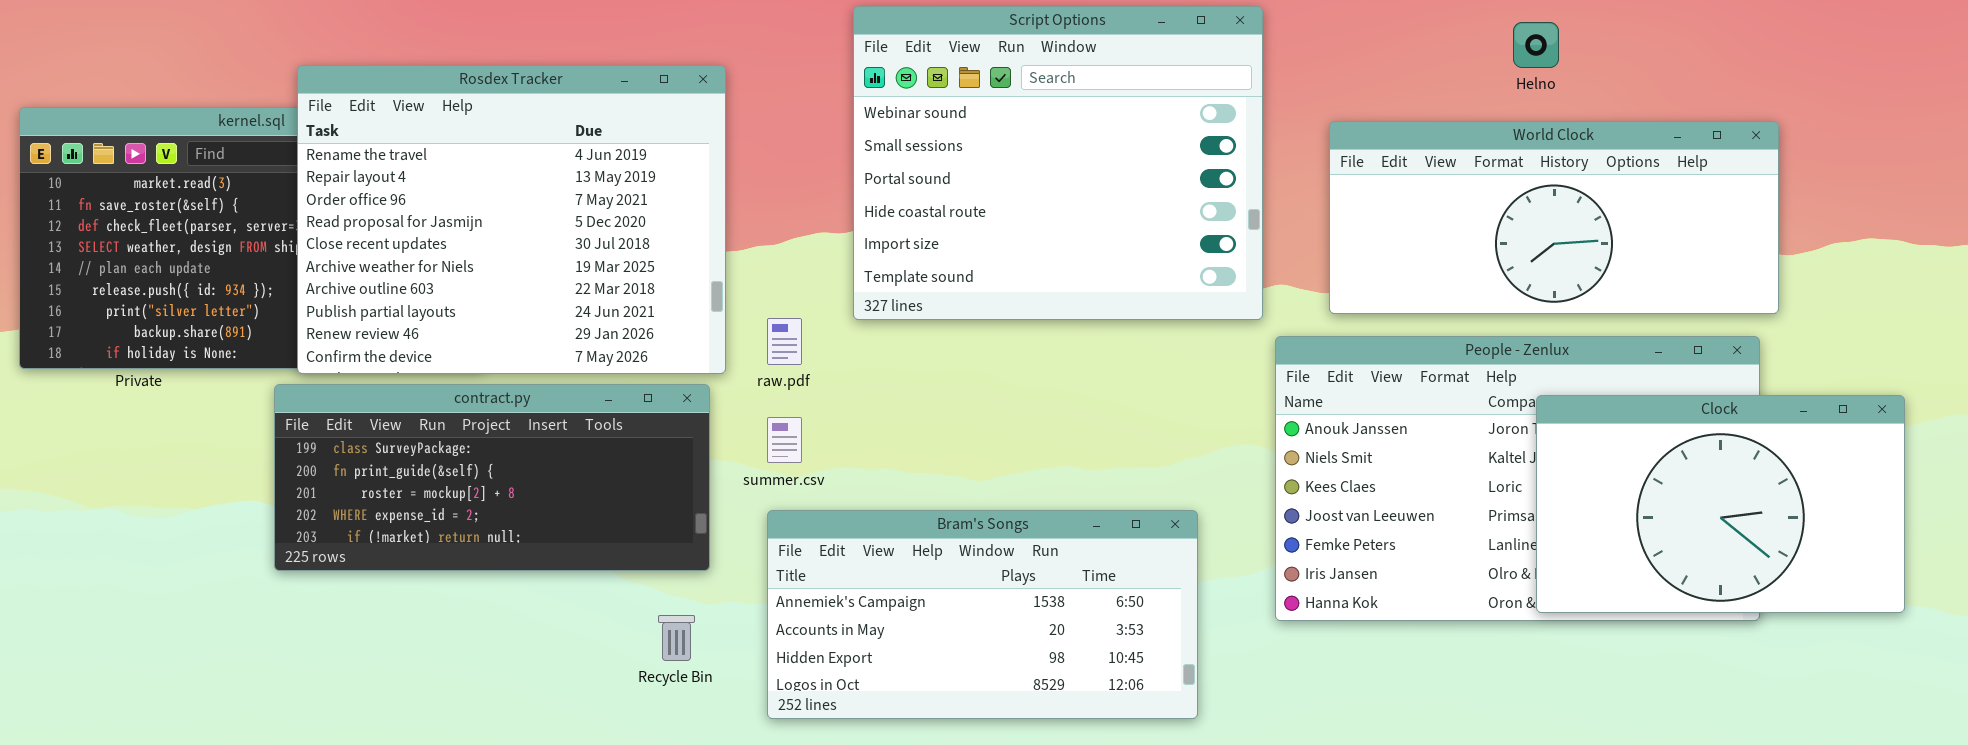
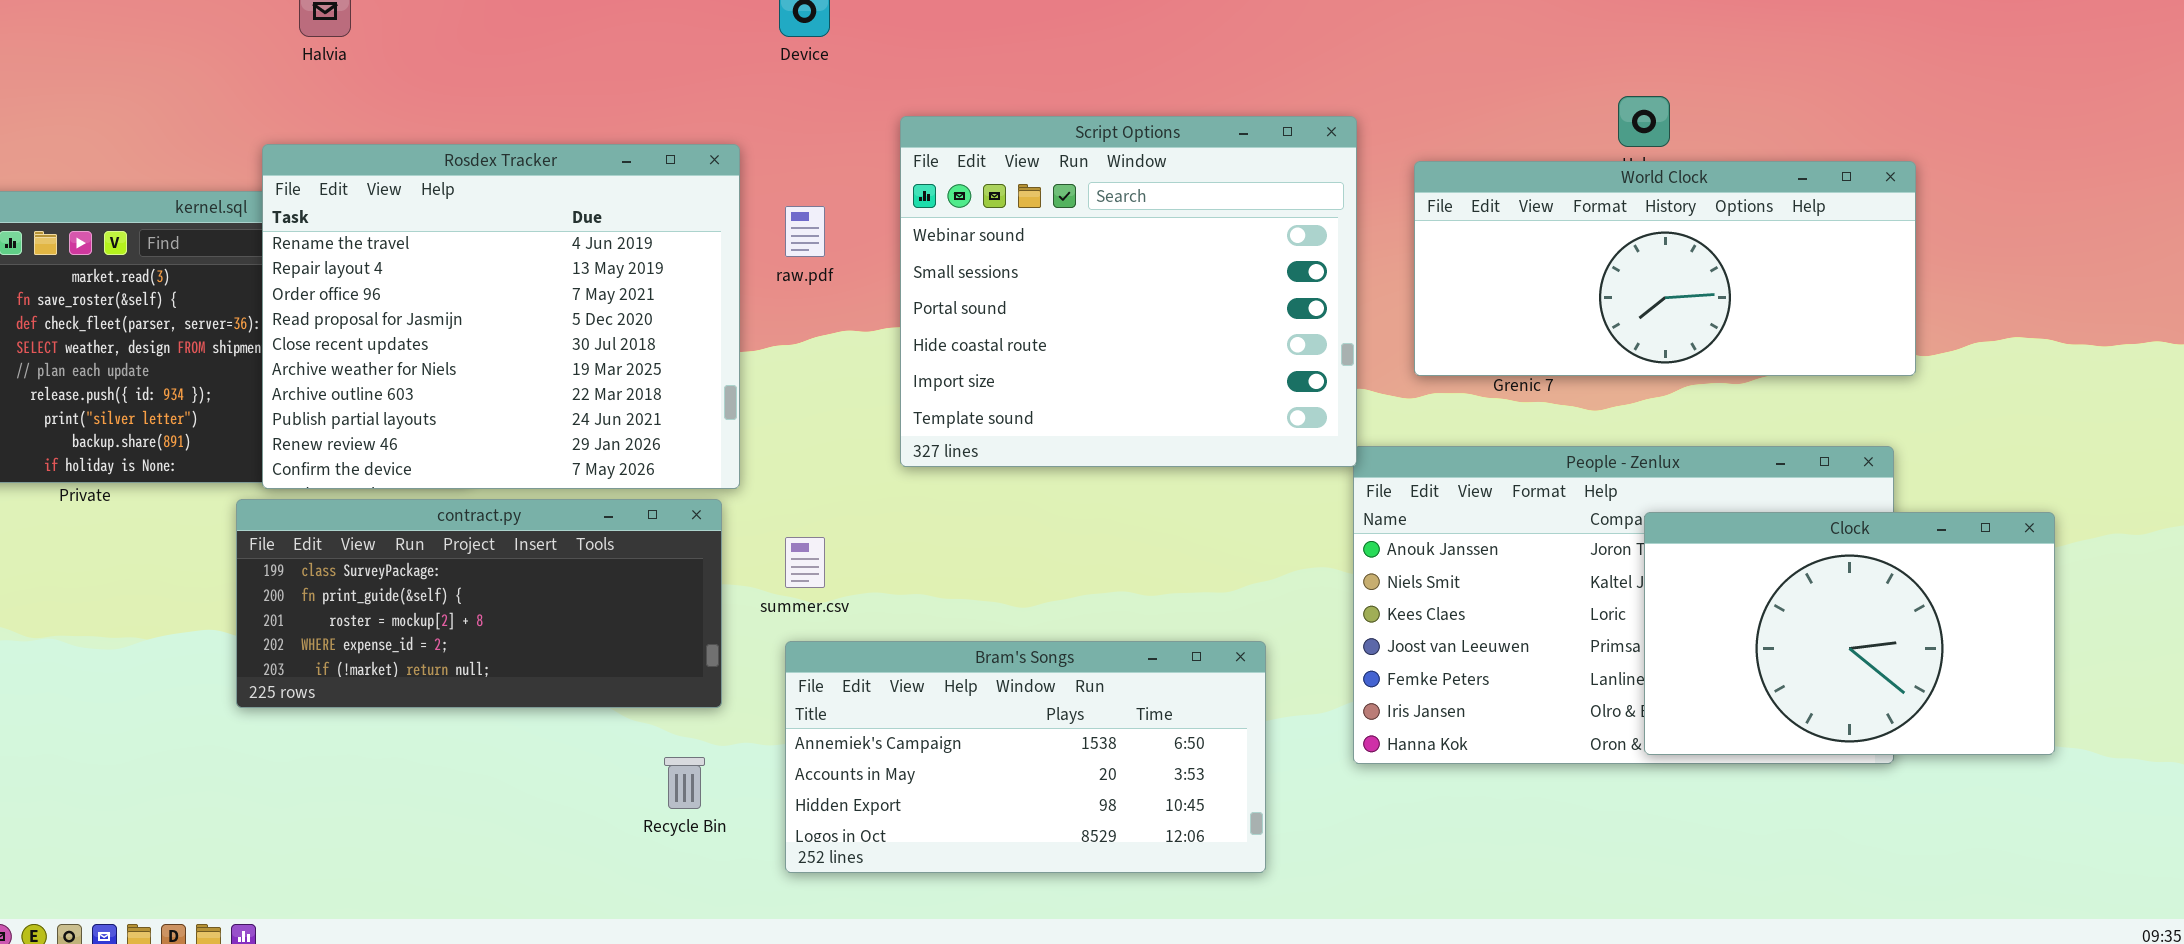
Script Options: [853,6,1263,320] -> [900,116,1357,467], moved
World Clock: [1329,121,1779,314] -> [1414,161,1916,376], moved
raw.pdf: [767,318,802,365] -> [785,206,825,257], moved

